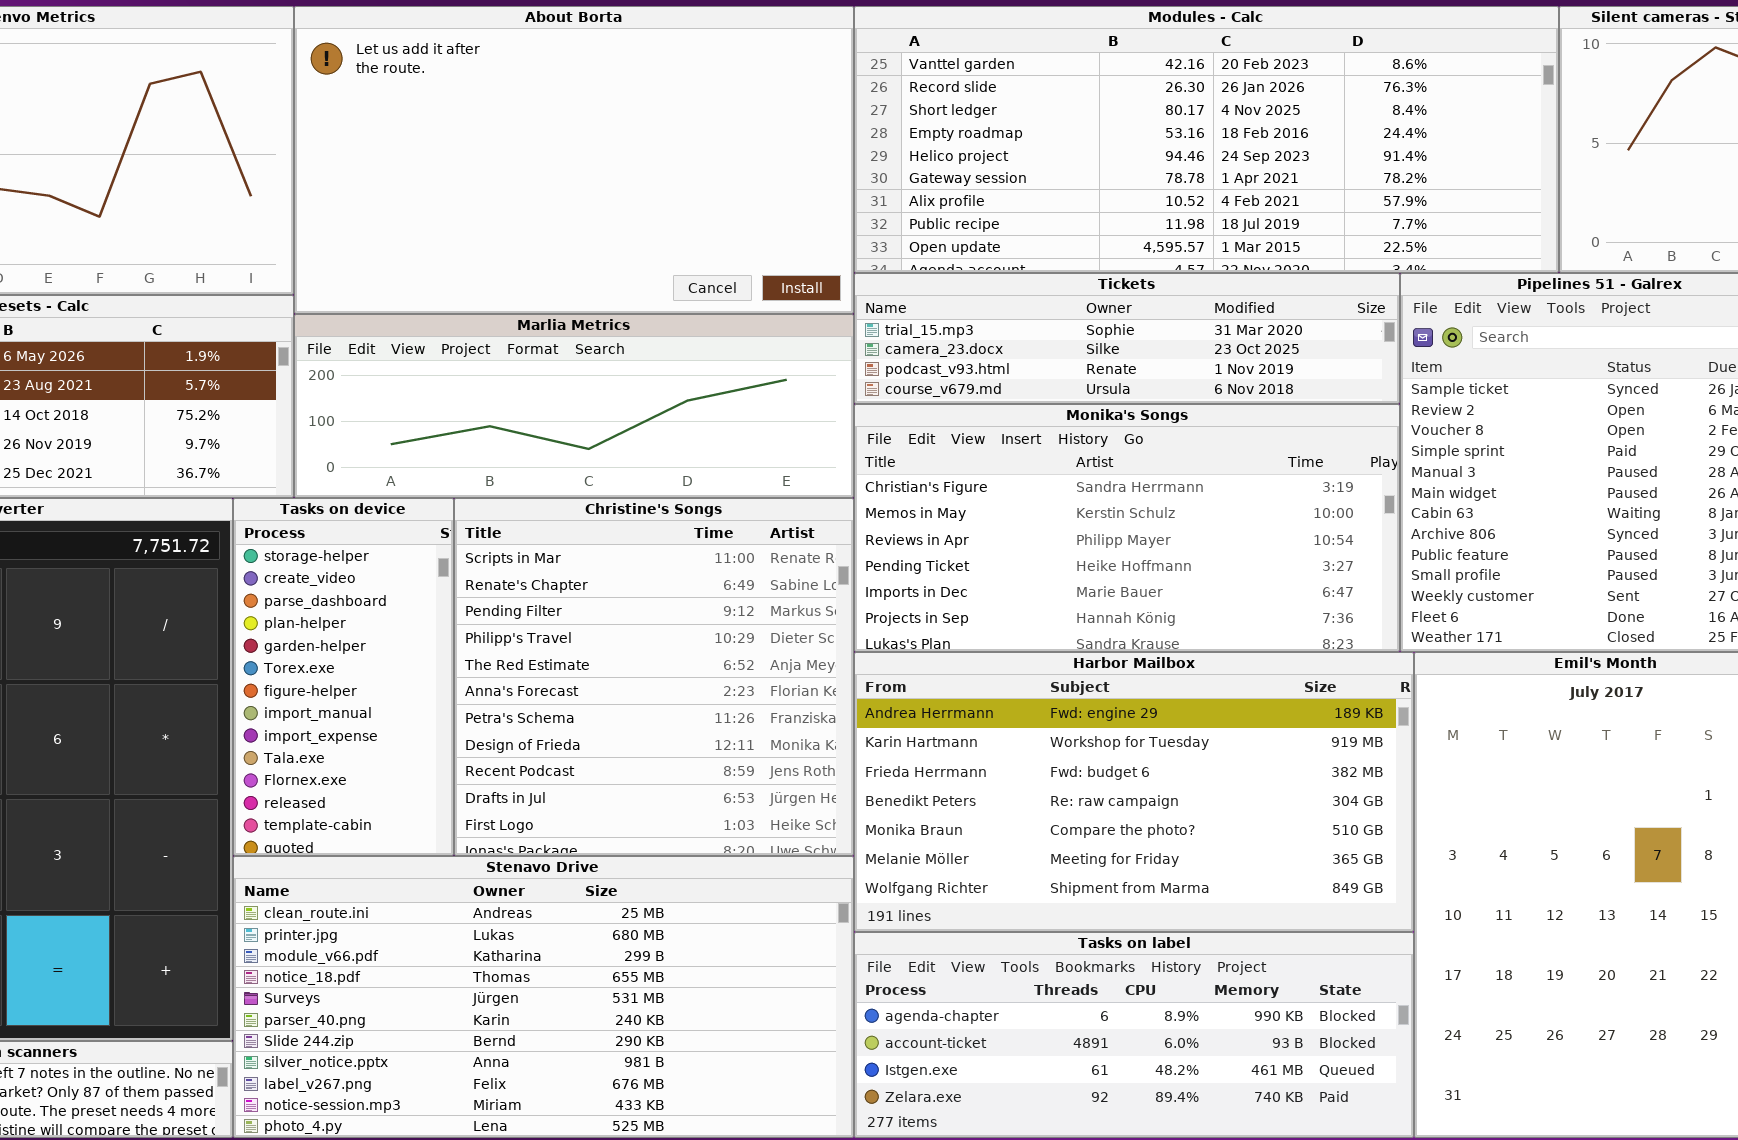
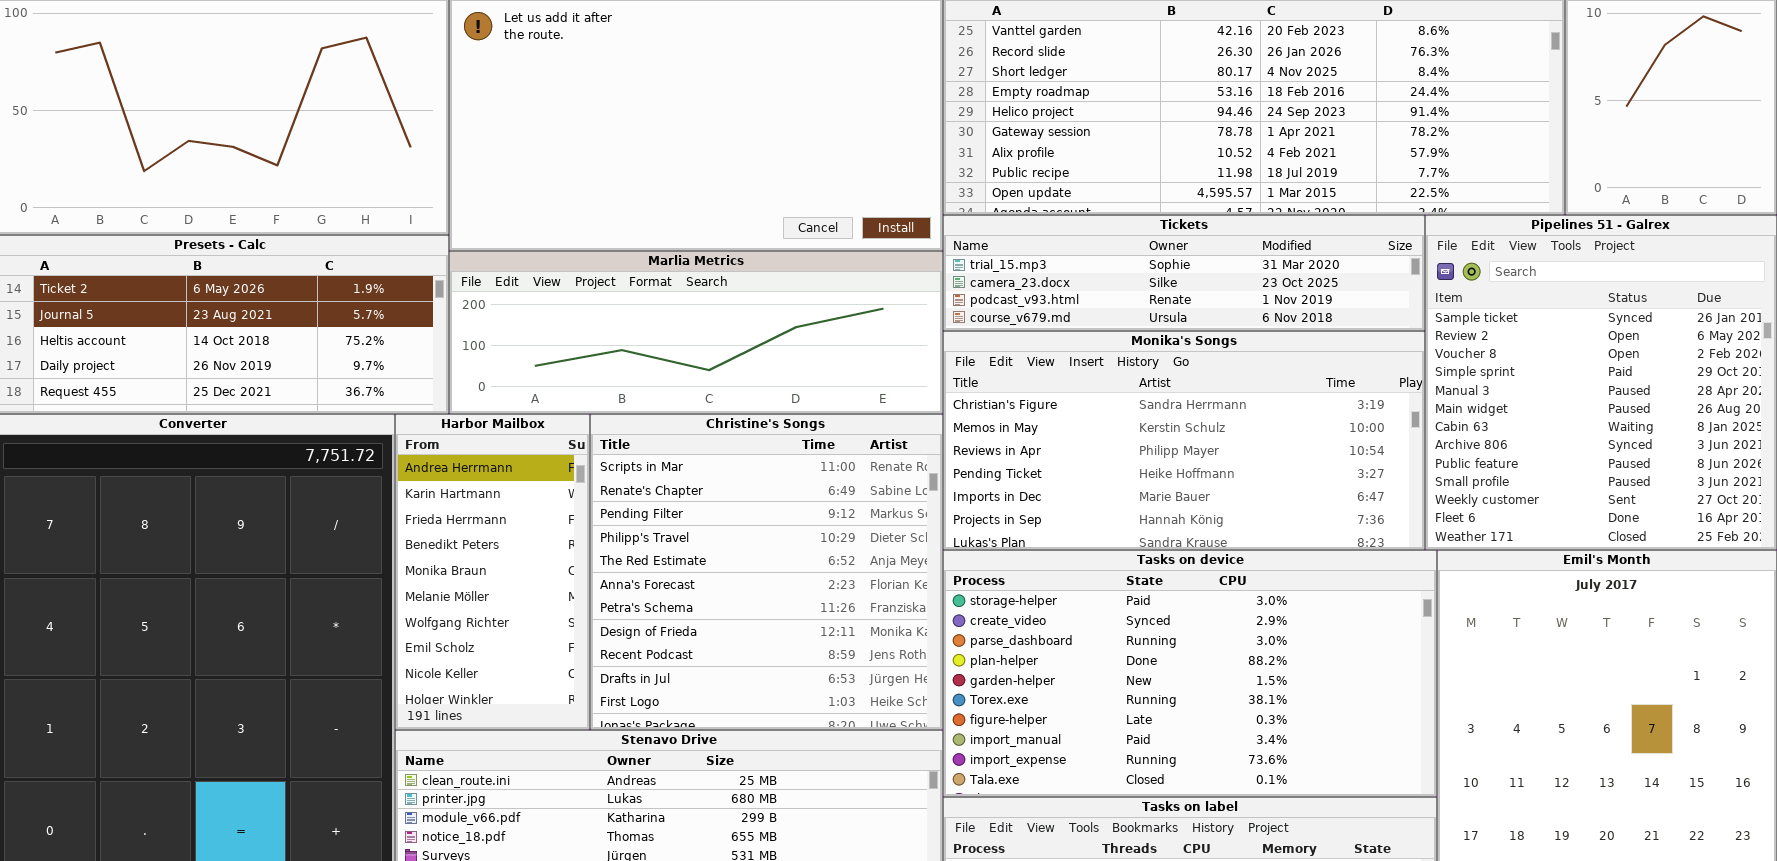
Tasks on device: [233,498,454,856] -> [943,550,1437,797], moved, resized
Harbor Mailbox: [854,652,1414,932] -> [395,414,590,730], moved, resized

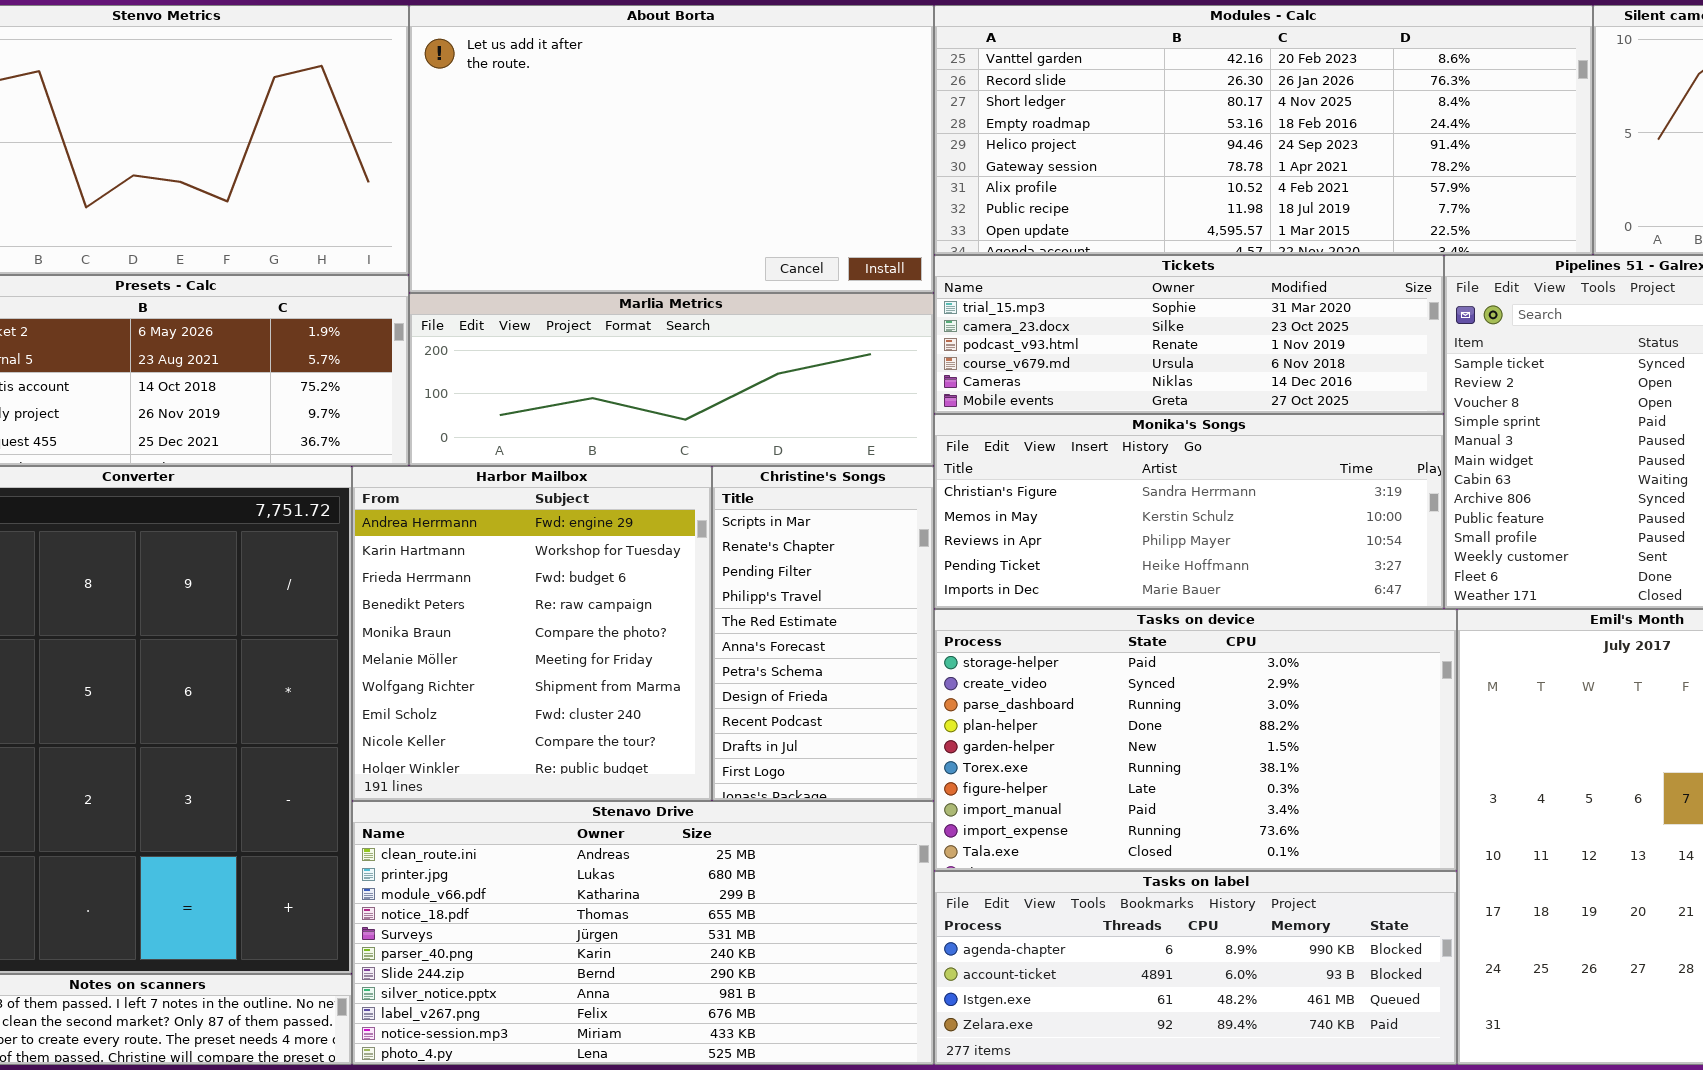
Tickets: [943,215,1425,331] -> [934,255,1444,414], resized
Monika's Songs: [943,331,1425,550] -> [934,414,1444,609], resized
Harbor Mailbox: [395,414,590,730] -> [352,466,712,801], resized
Christine's Songs: [590,414,943,730] -> [712,466,934,801], resized

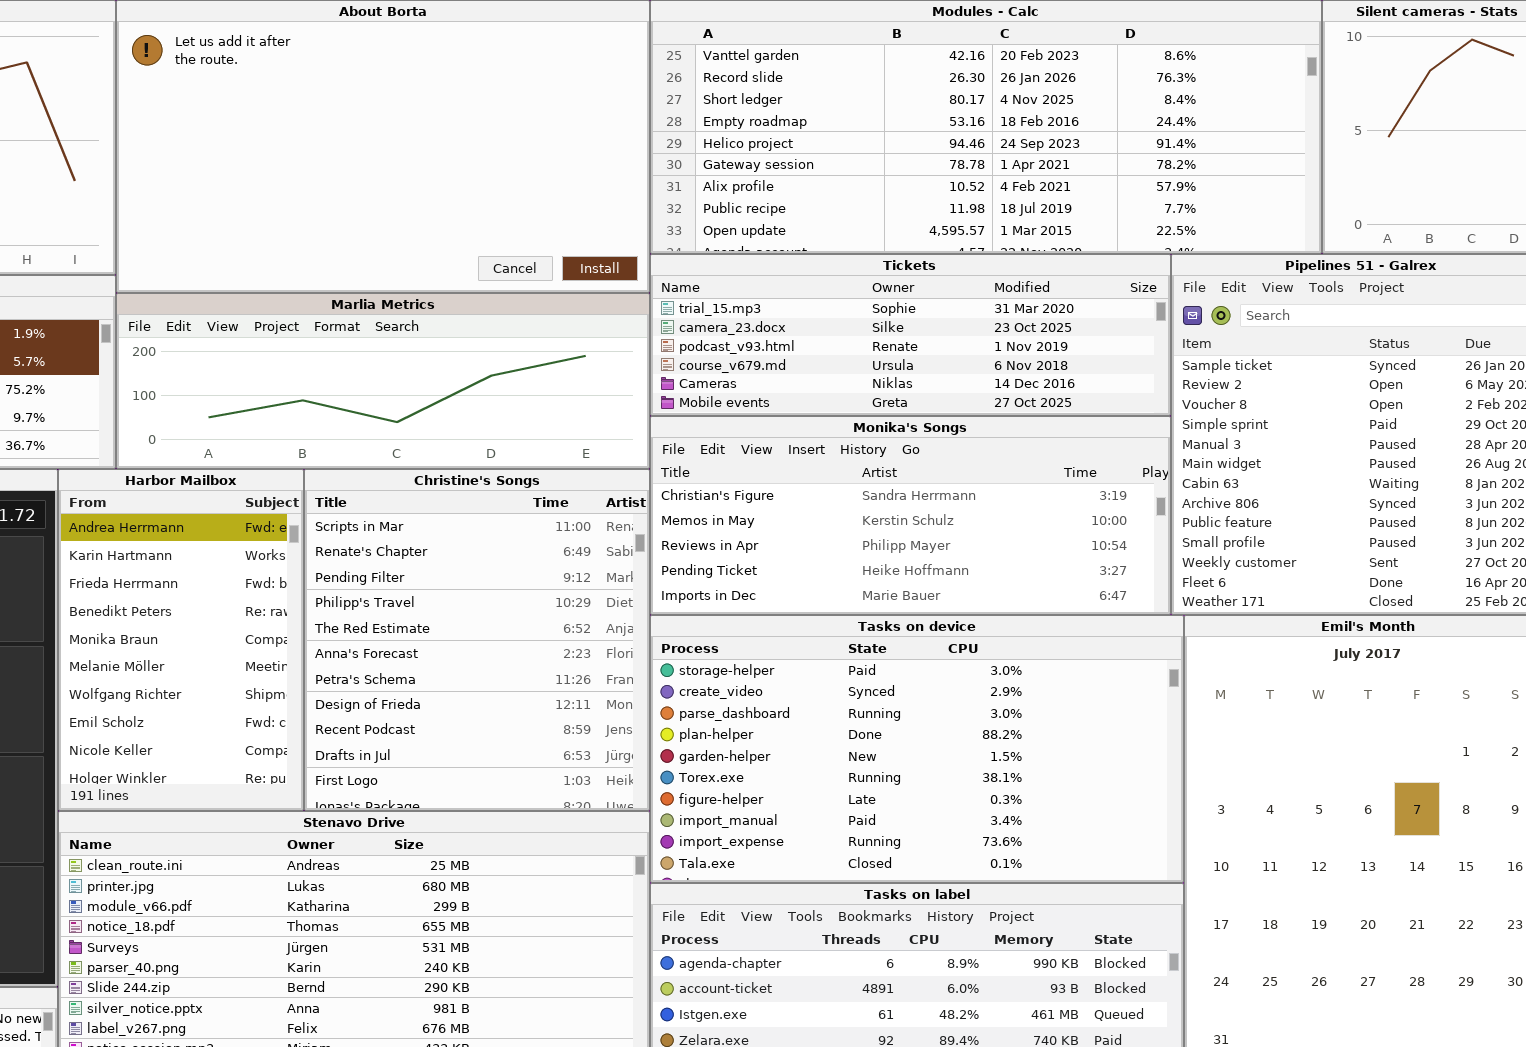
Harbor Mailbox: [352,466,712,801] -> [58,469,304,811], resized
Christine's Songs: [712,466,934,801] -> [304,469,650,811], resized

